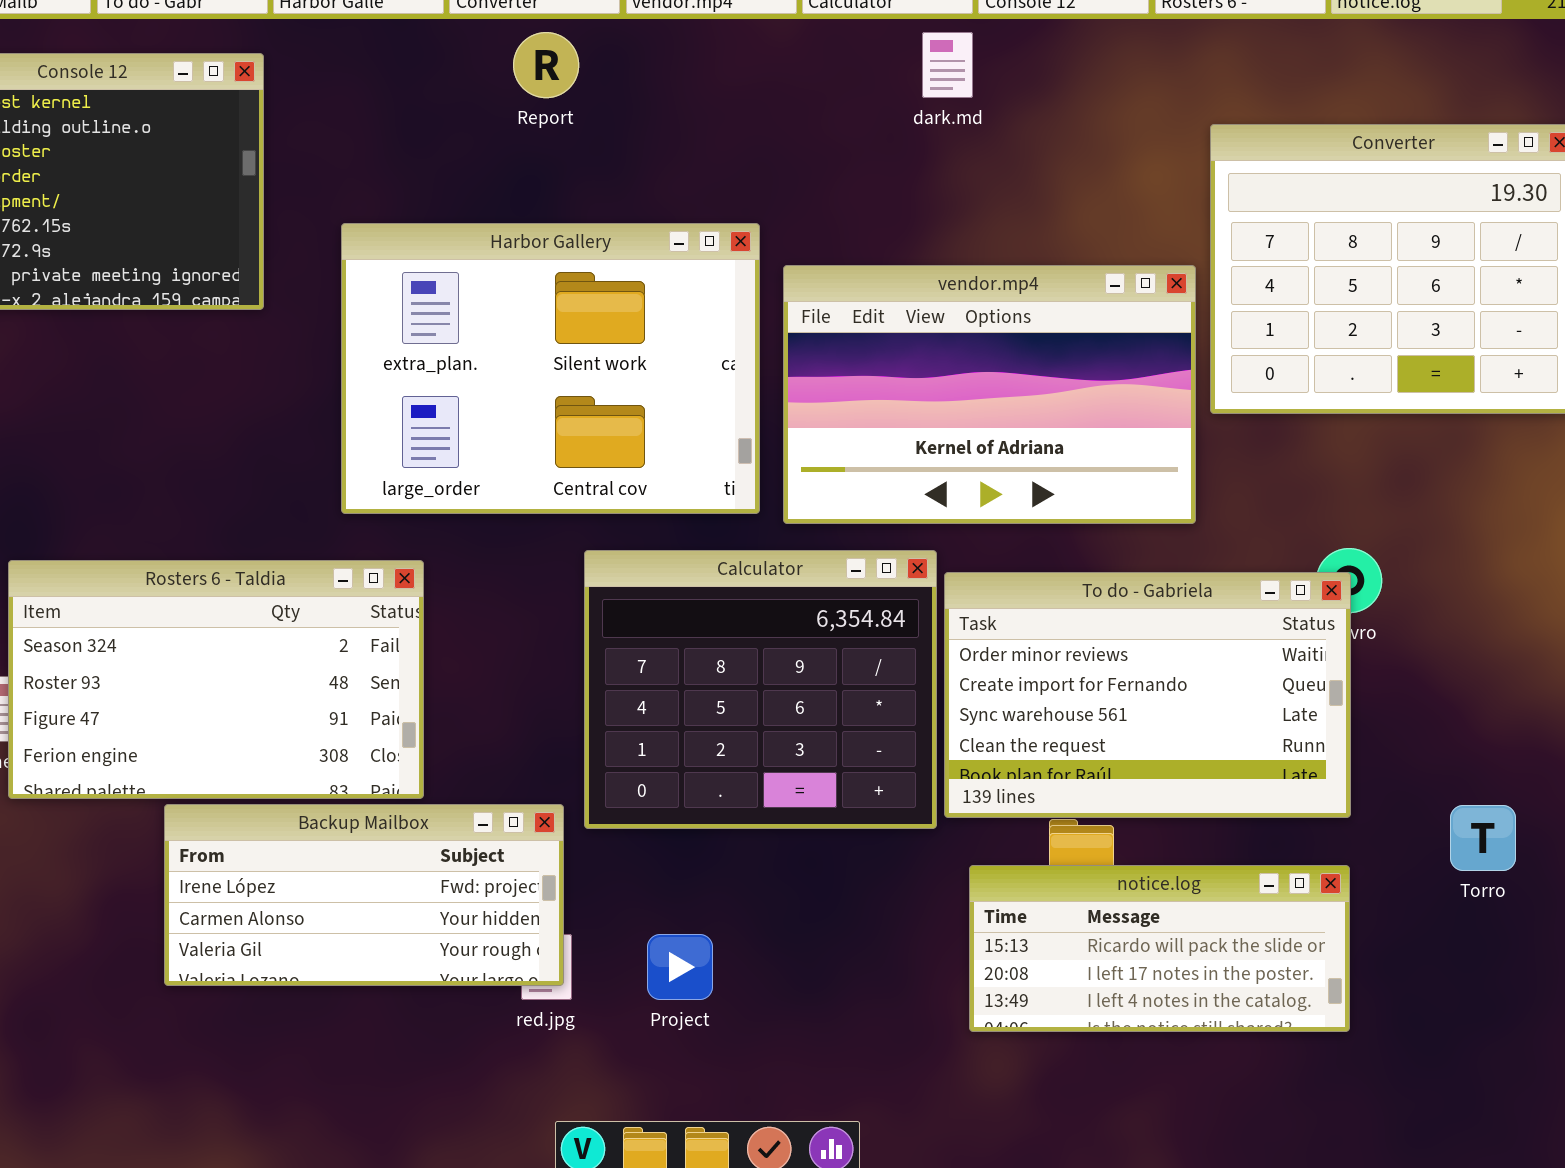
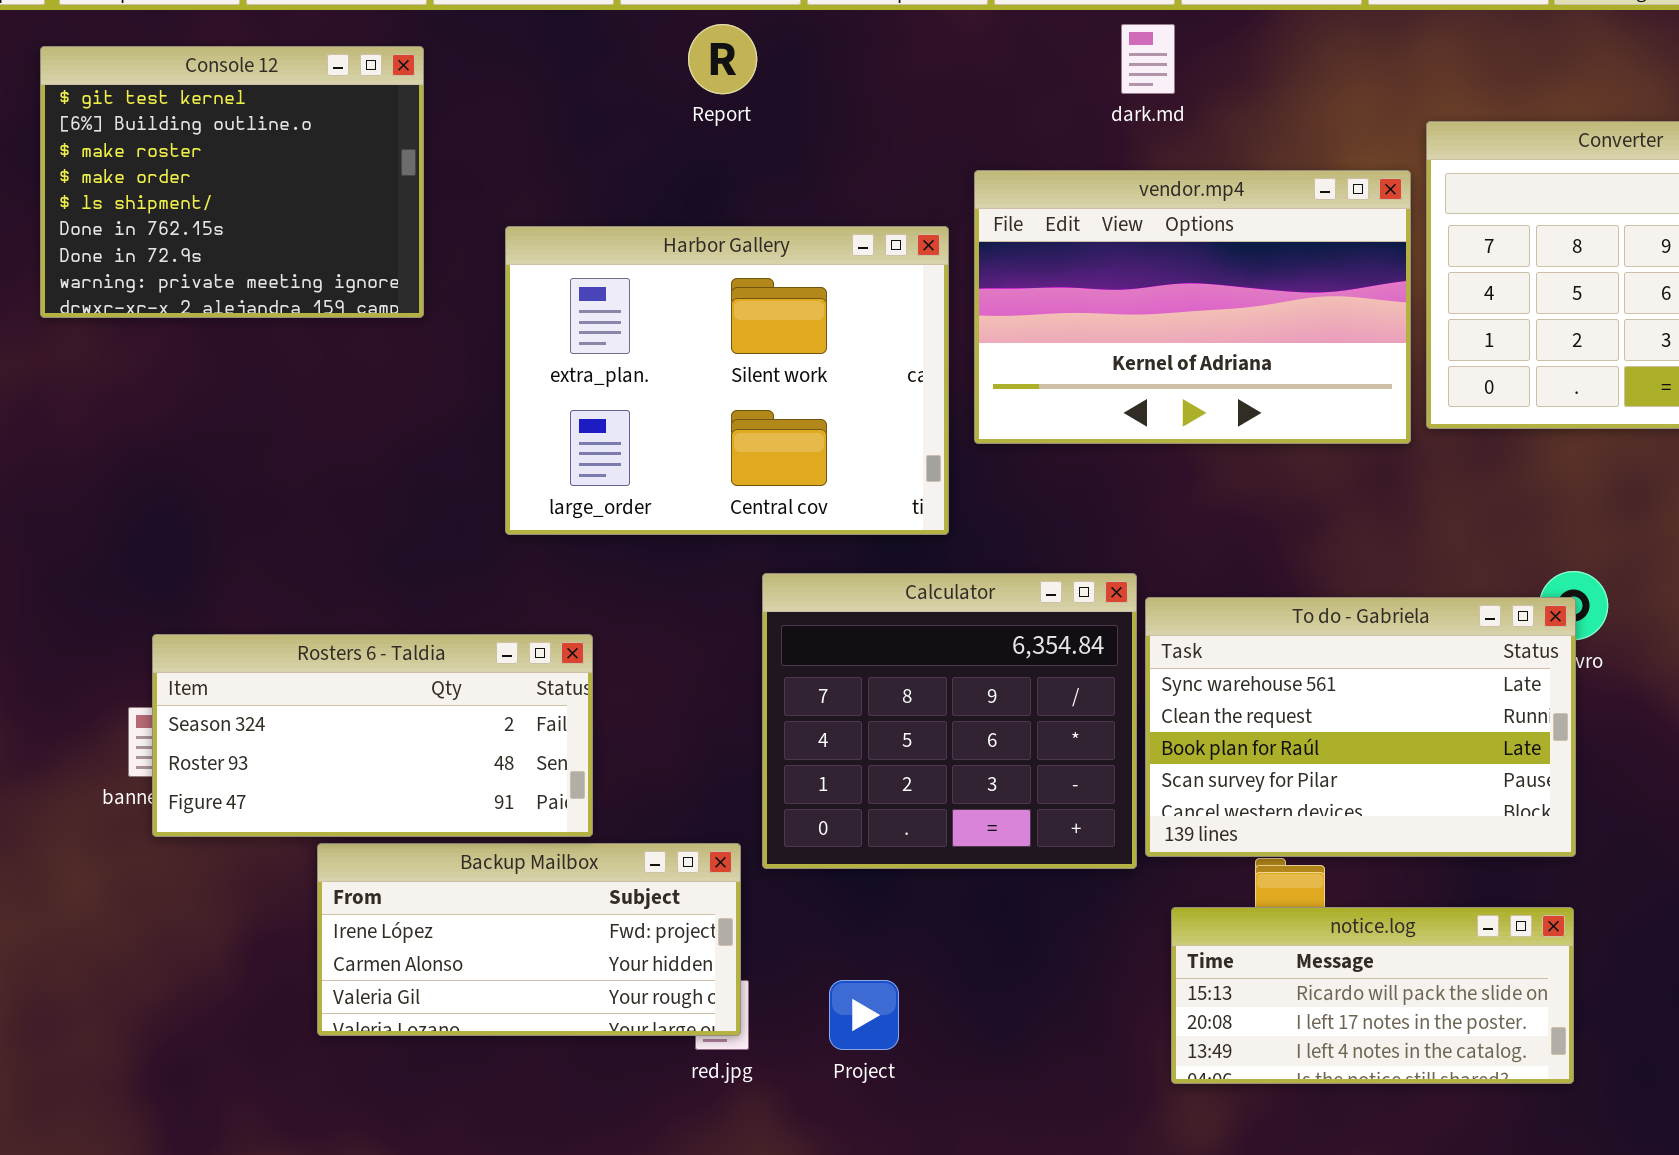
vendor.mp4: [783,265,1196,524] -> [974,170,1411,444], moved
Rosters 6 - Taldia: [8,560,424,799] -> [152,634,593,837], resized
To do - Gabriela: [944,572,1351,818] -> [1145,597,1576,857], scrolled down 2 rows

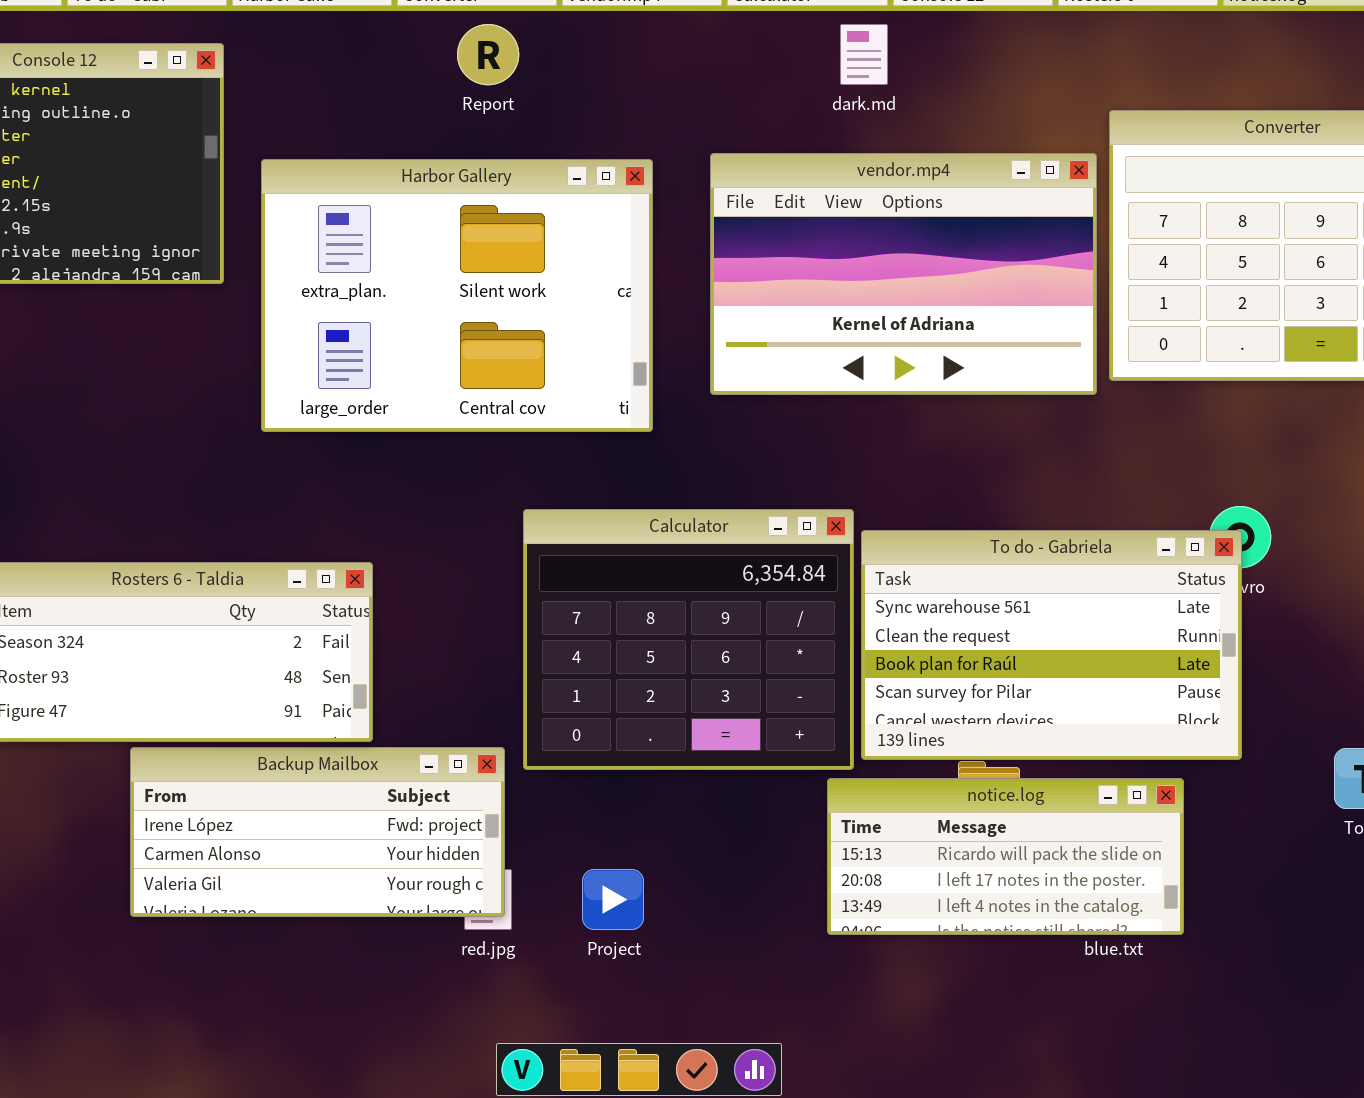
Harbor Gallery: [505,226,949,535] -> [261,159,653,432], moved
notice.log: [1171,907,1574,1084] -> [827,778,1184,935], moved

